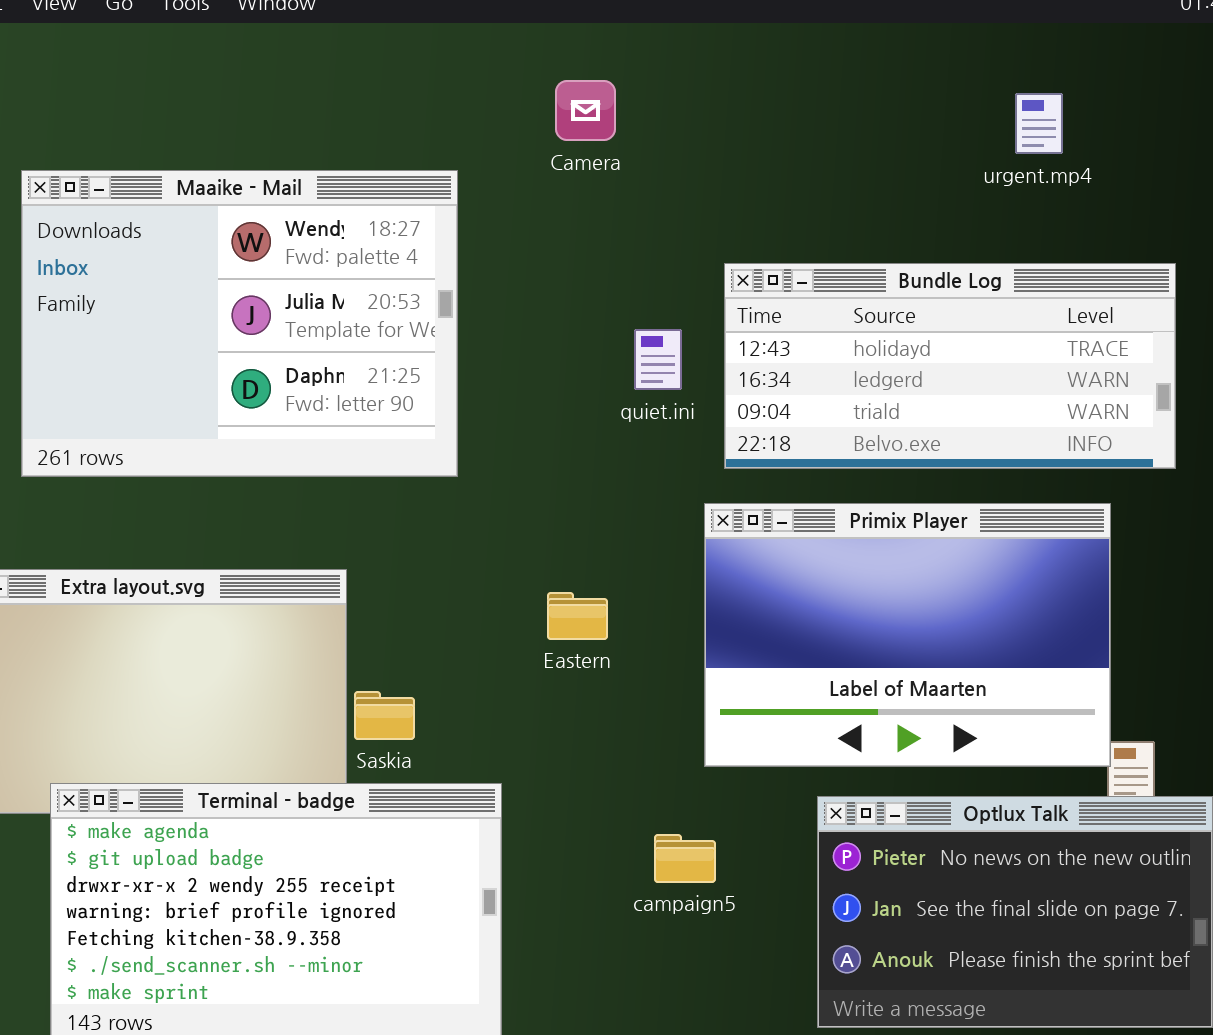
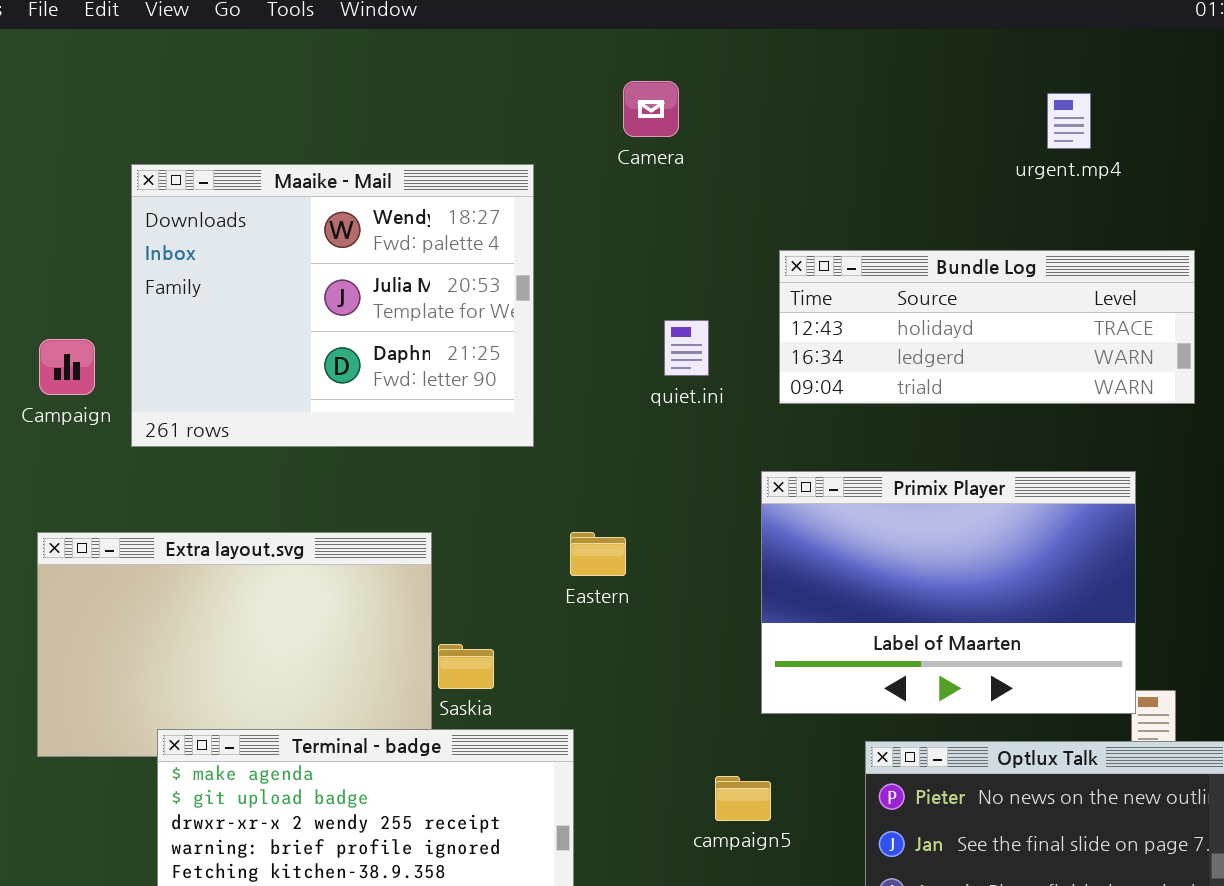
Bundle Log: [724,263,1176,469] -> [779,250,1195,404], resized
quiet.ini: [634,329,682,390] -> [664,320,709,376], moved
Eastern: [547,592,608,640] -> [570,532,626,576], moved

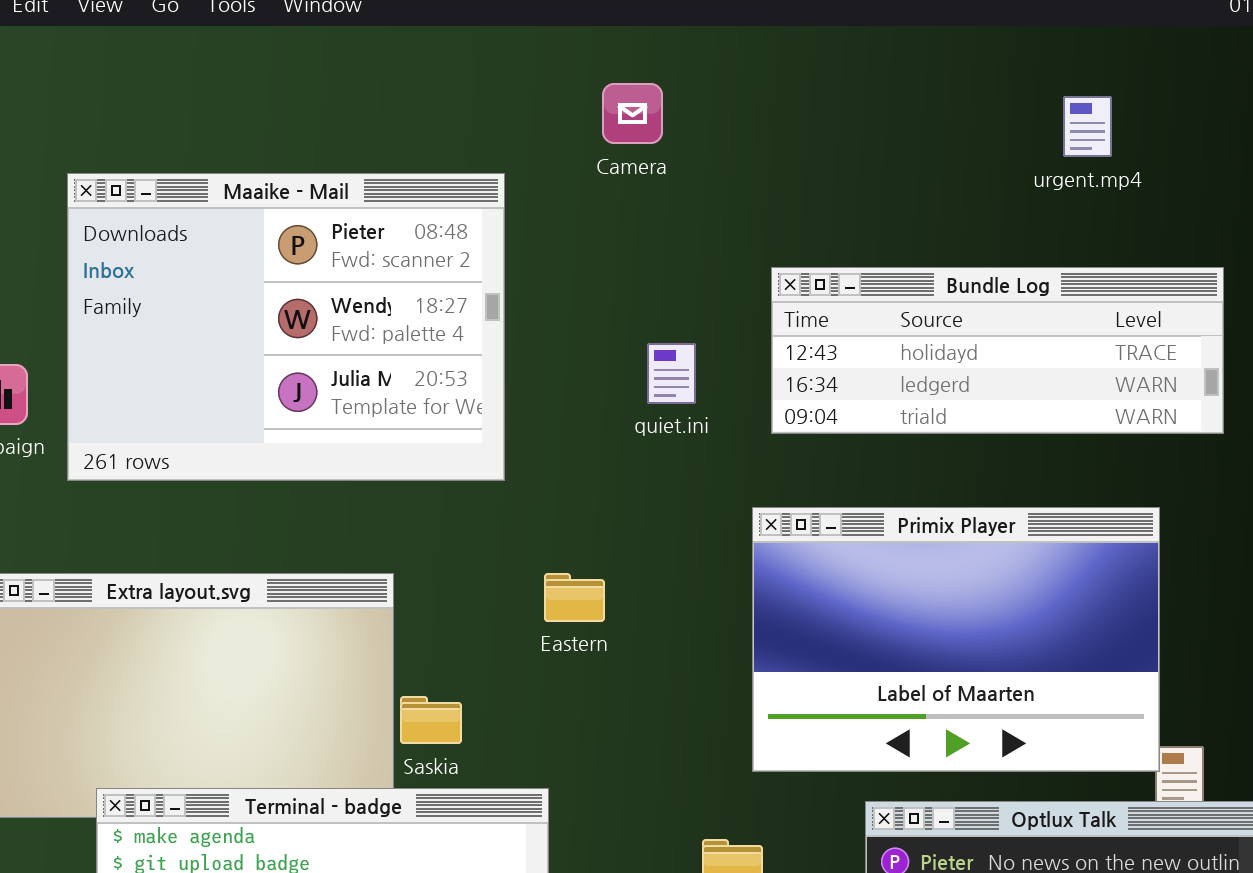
Maaike - Mail: [131,164,534,447] -> [67,173,505,481], scrolled up 1 row

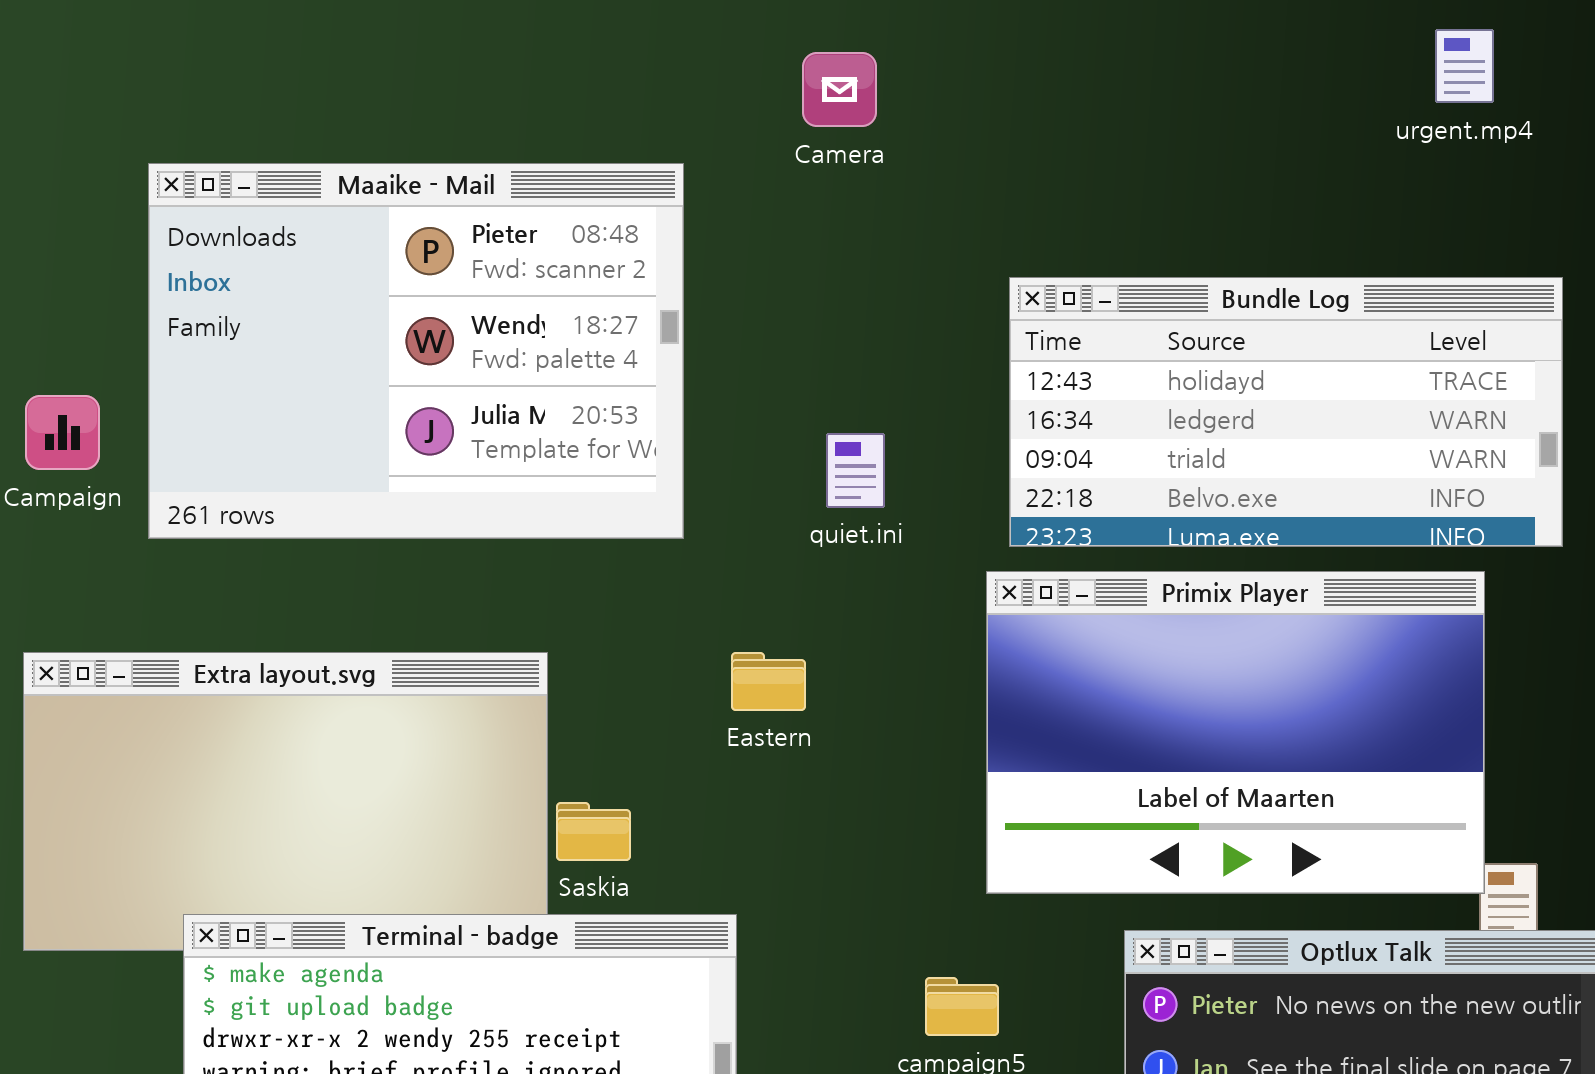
urgent.mp4: [1063,96,1112,157] -> [1435,29,1494,103], moved
Bundle Log: [771,267,1224,434] -> [1009,277,1563,547], resized
quiet.ini: [647,343,696,404] -> [826,433,885,508], moved

